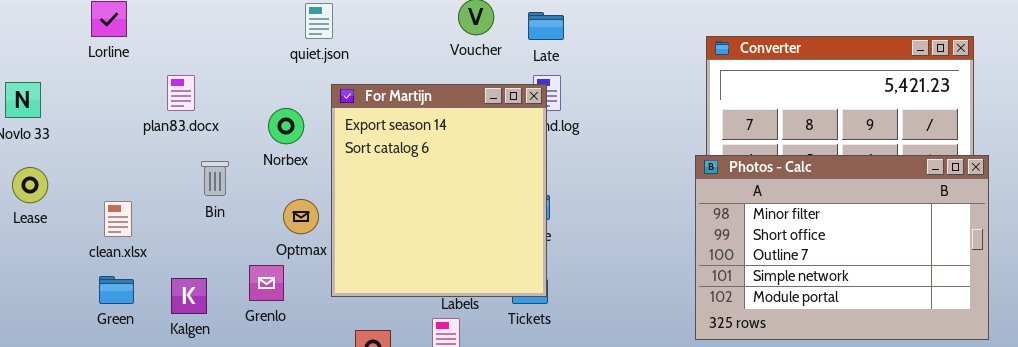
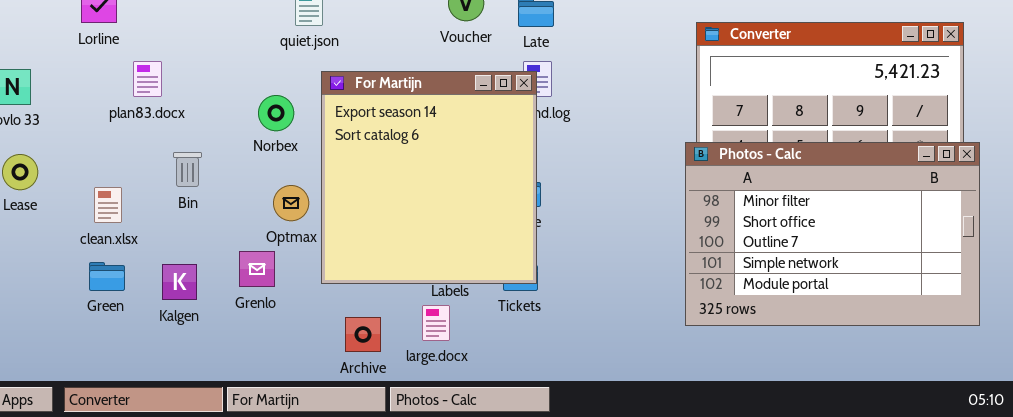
plan83.docx: [167,75,195,111] -> [133,61,162,97], moved
Bin: [201,161,229,196] -> [173,152,202,187], moved

